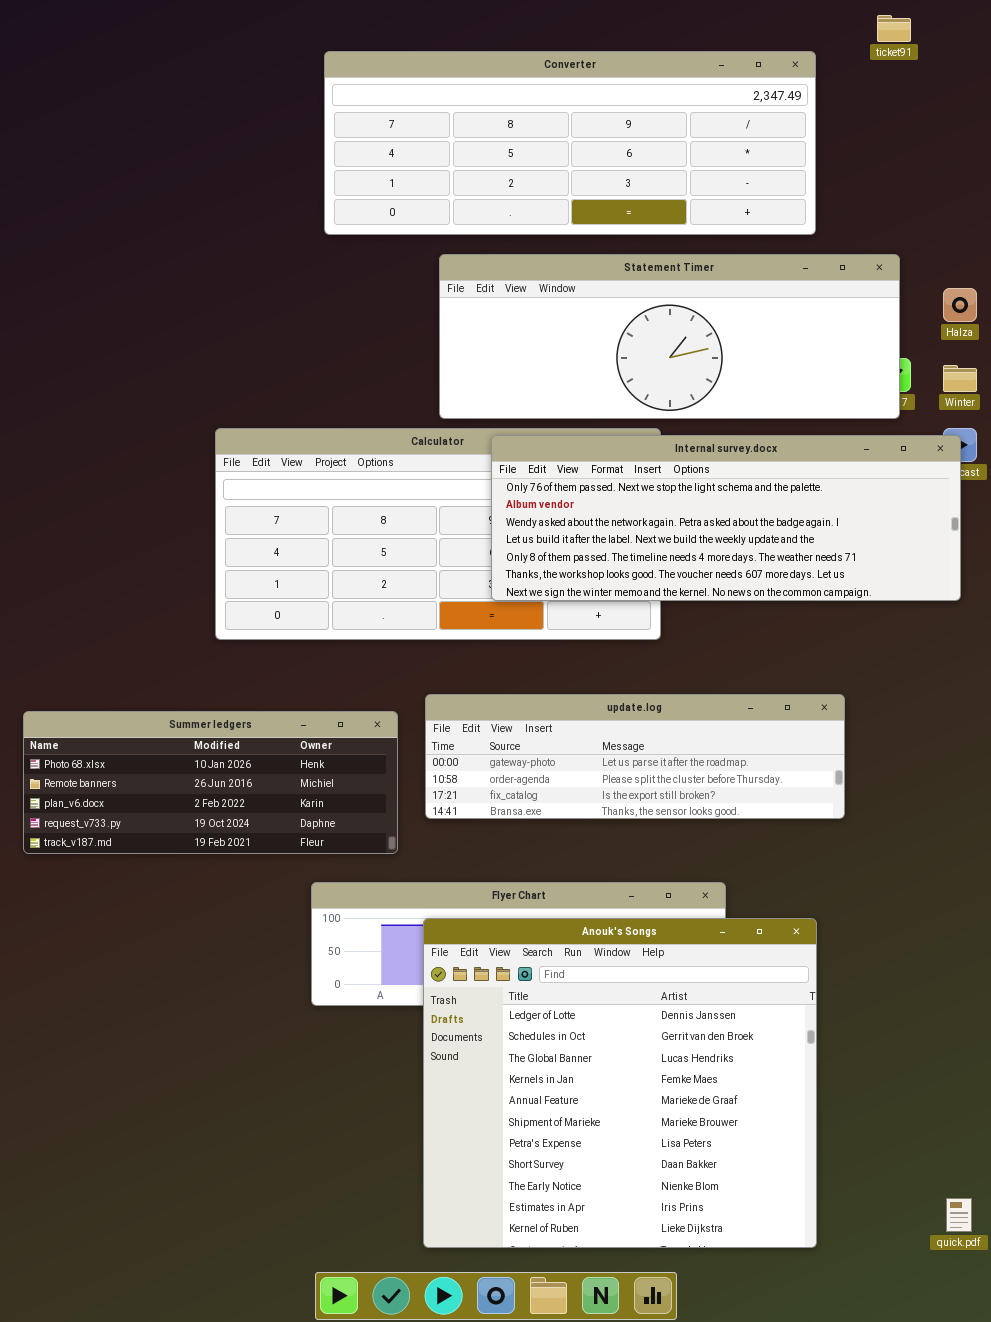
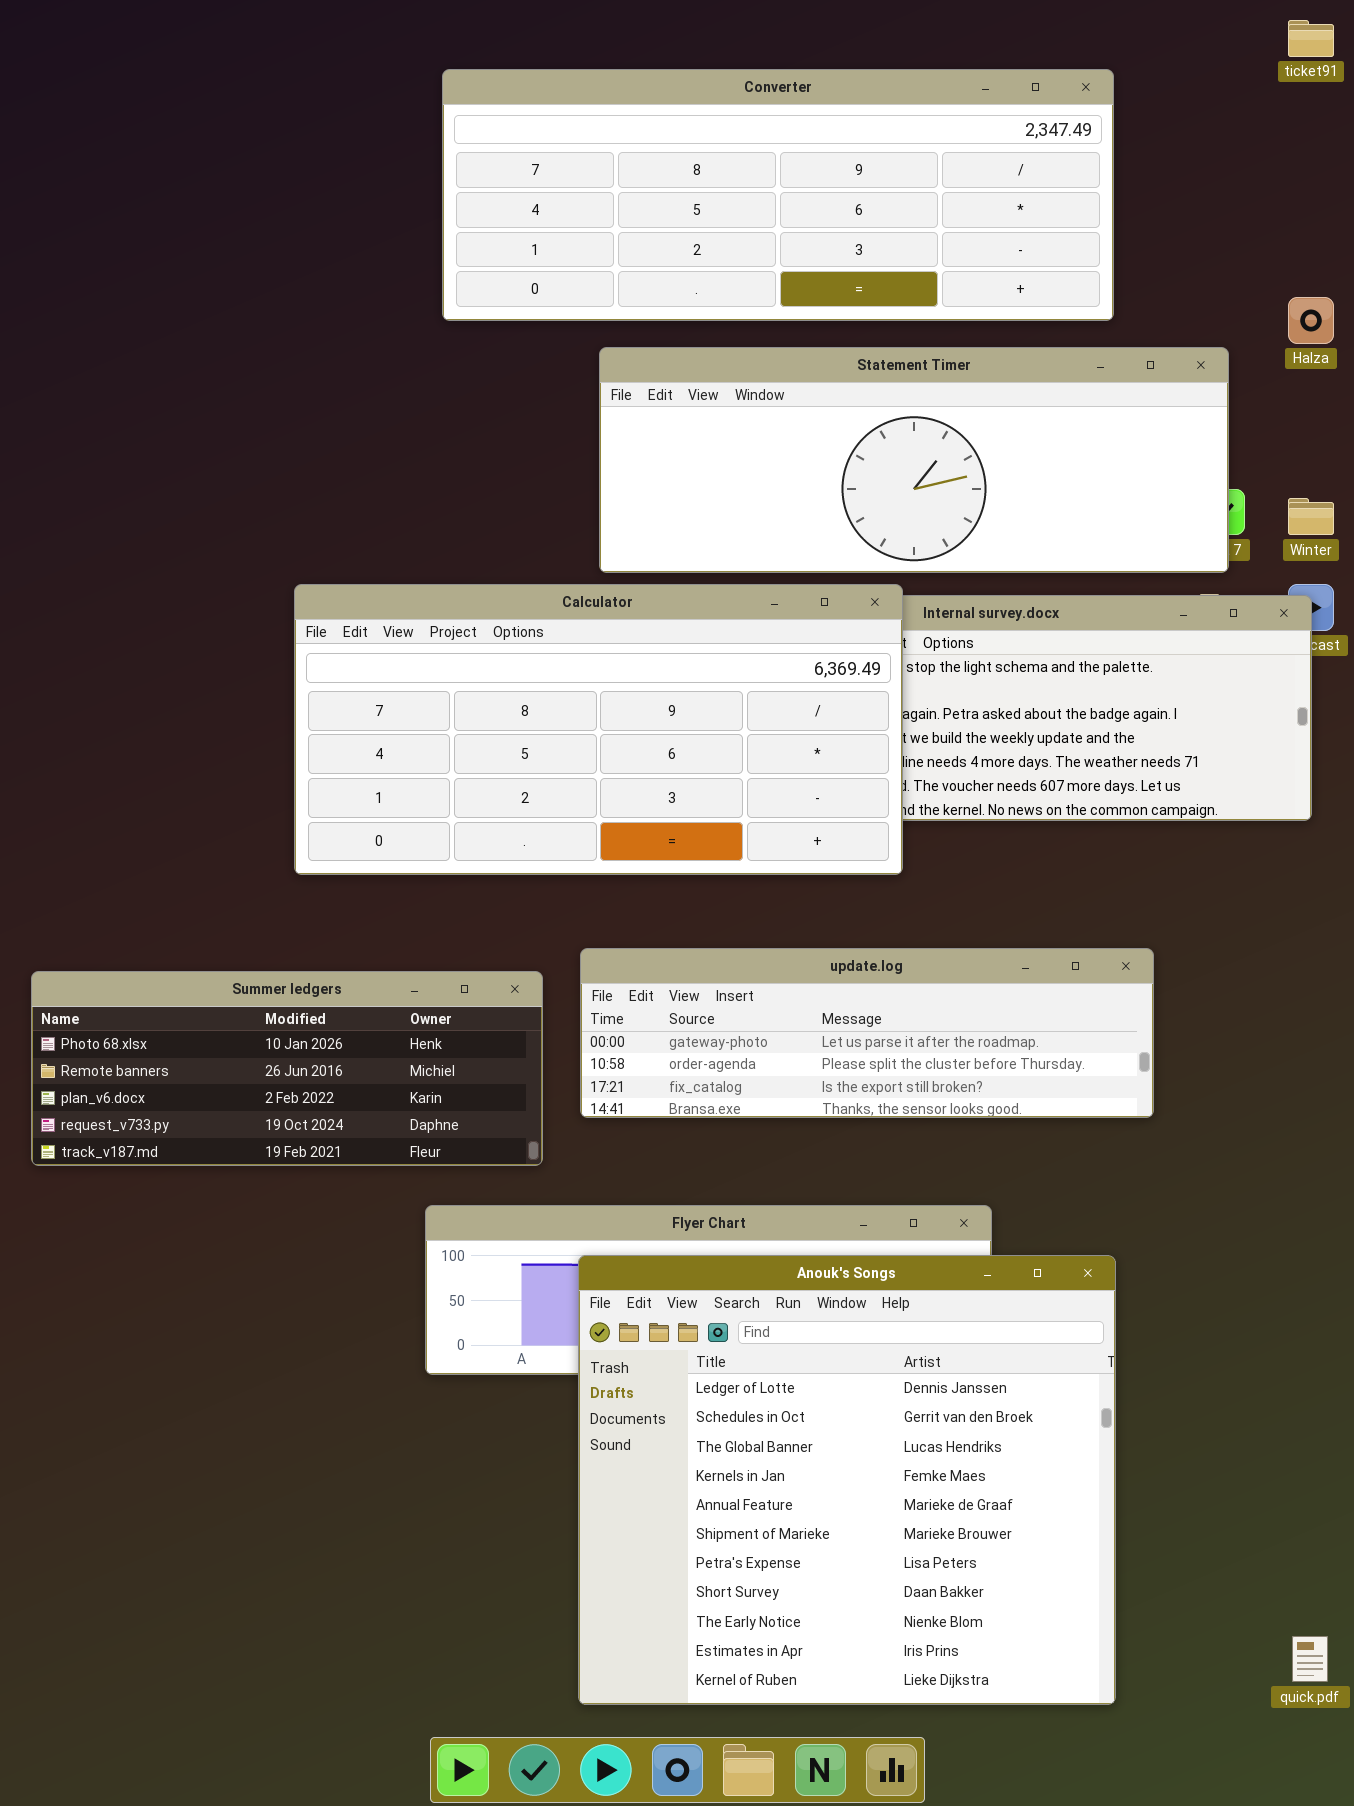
ticket91: [877,15,911,42] -> [1288,20,1334,57], moved
Halza: [943,288,977,322] -> [1288,297,1334,344], moved
Calculator: [215,428,661,640] -> [294,584,903,875], raised

